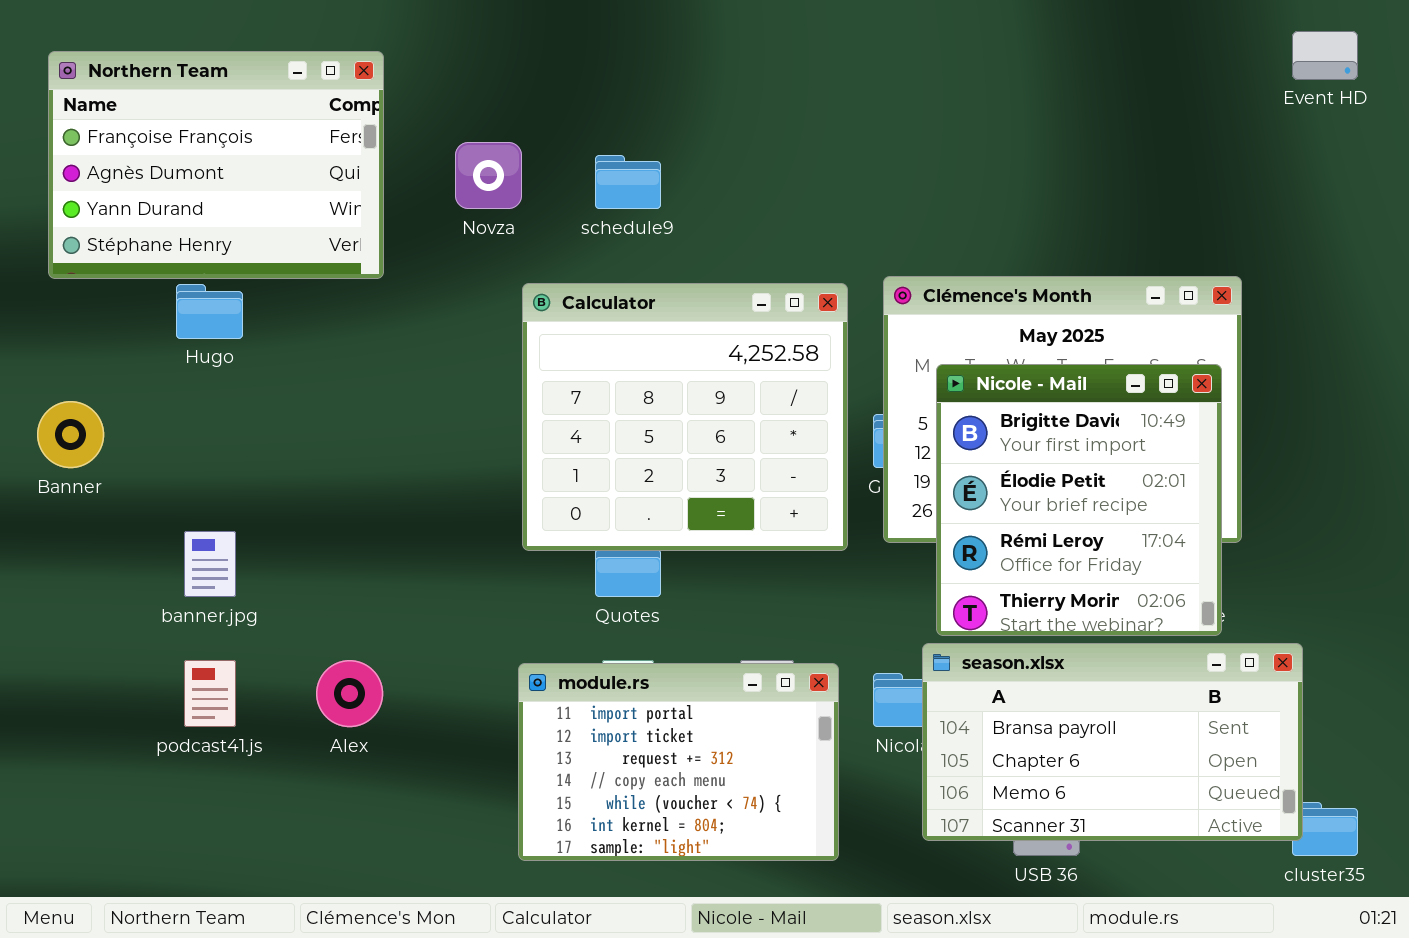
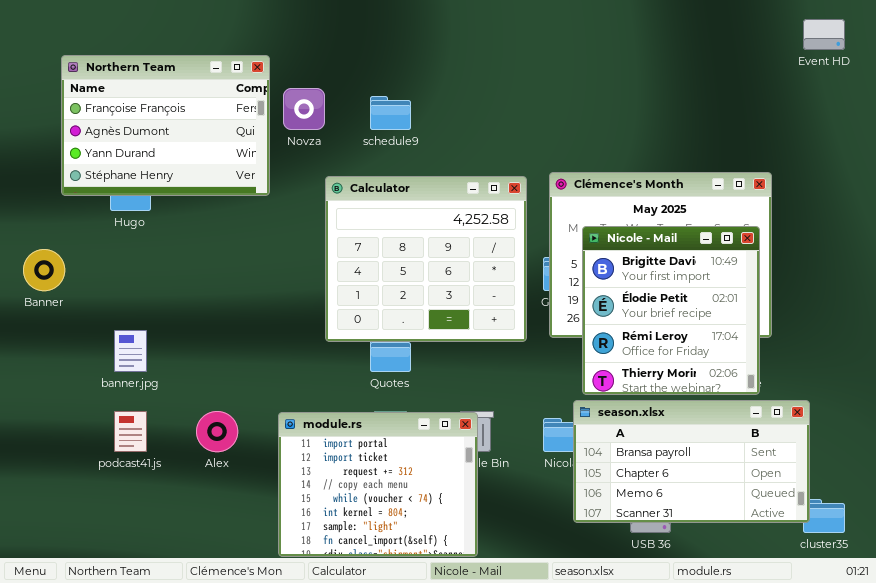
Northern Team: [48,51,384,279] -> [61,55,270,196], moved
module.rs: [518,663,839,861] -> [278,412,478,557], moved, resized

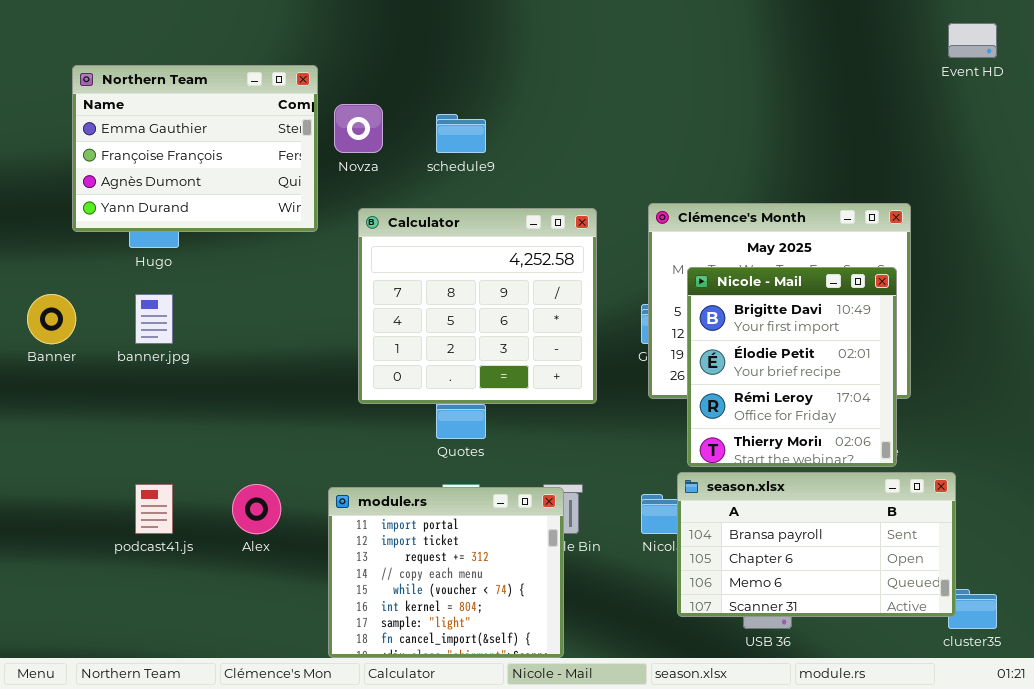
Northern Team: [61,55,270,196] -> [72,65,318,232], scrolled up 1 row
Calculator: [325,176,527,342] -> [358,208,597,404], moved
banner.jpg: [114,330,147,372] -> [135,294,173,344], moved

